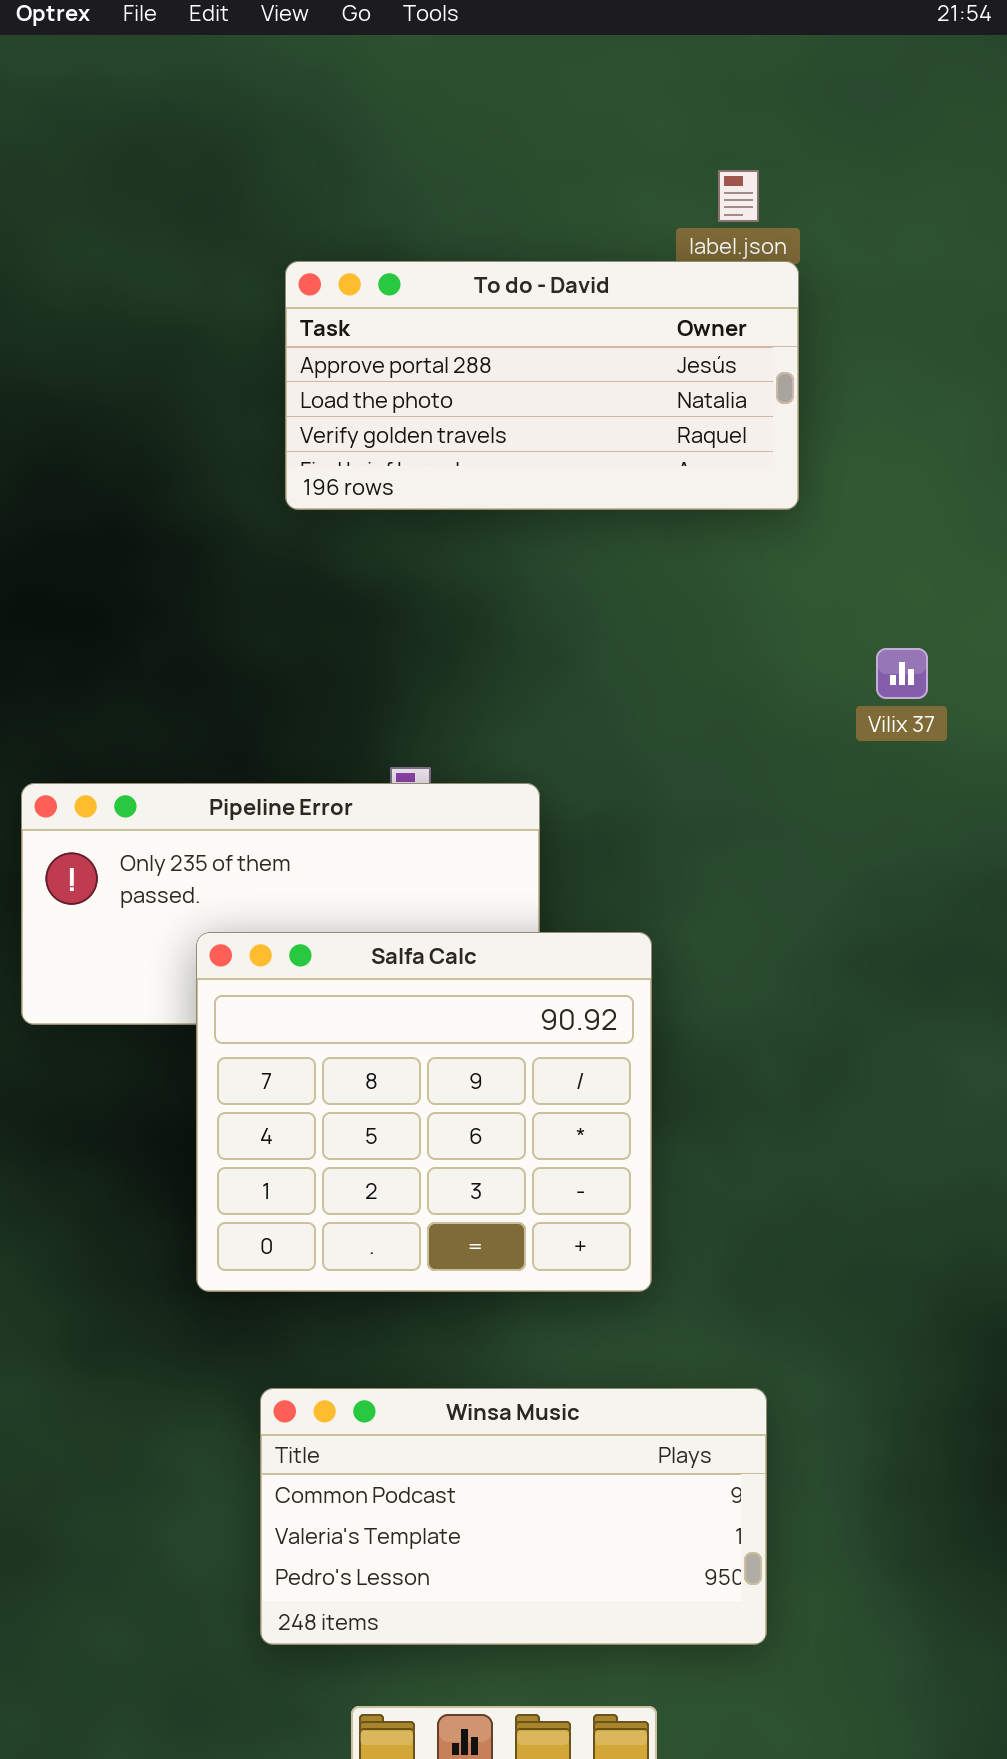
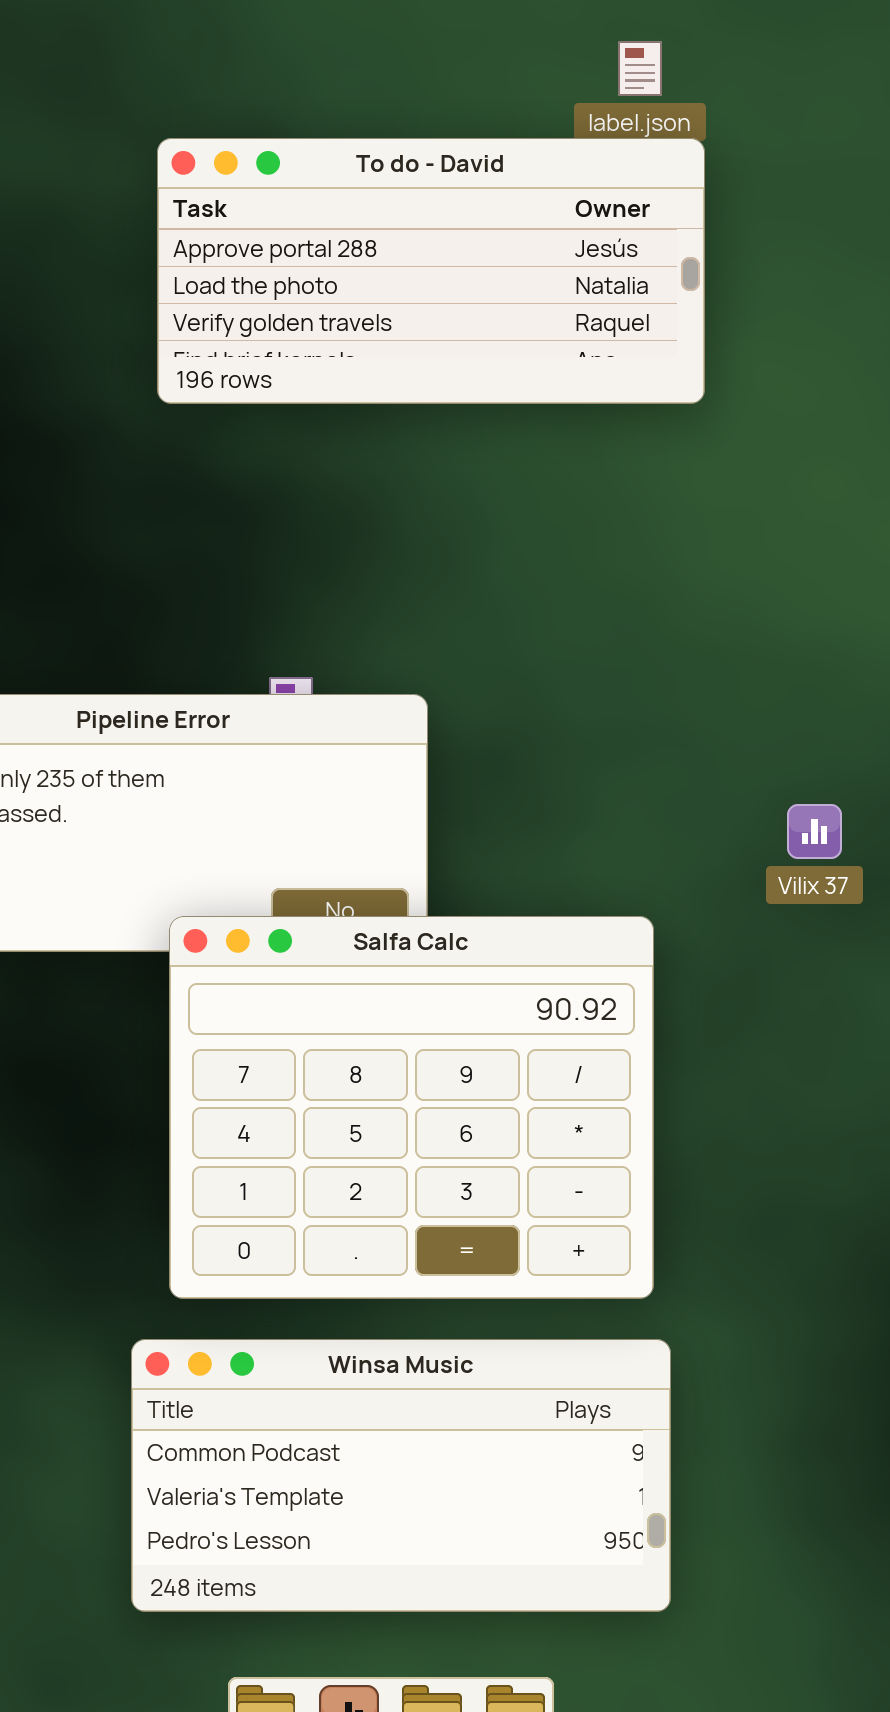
Vilix 37: [876,648,928,699] -> [787,804,842,859], moved
Salfa Calc: [196,932,652,1292] -> [169,916,654,1299], moved

